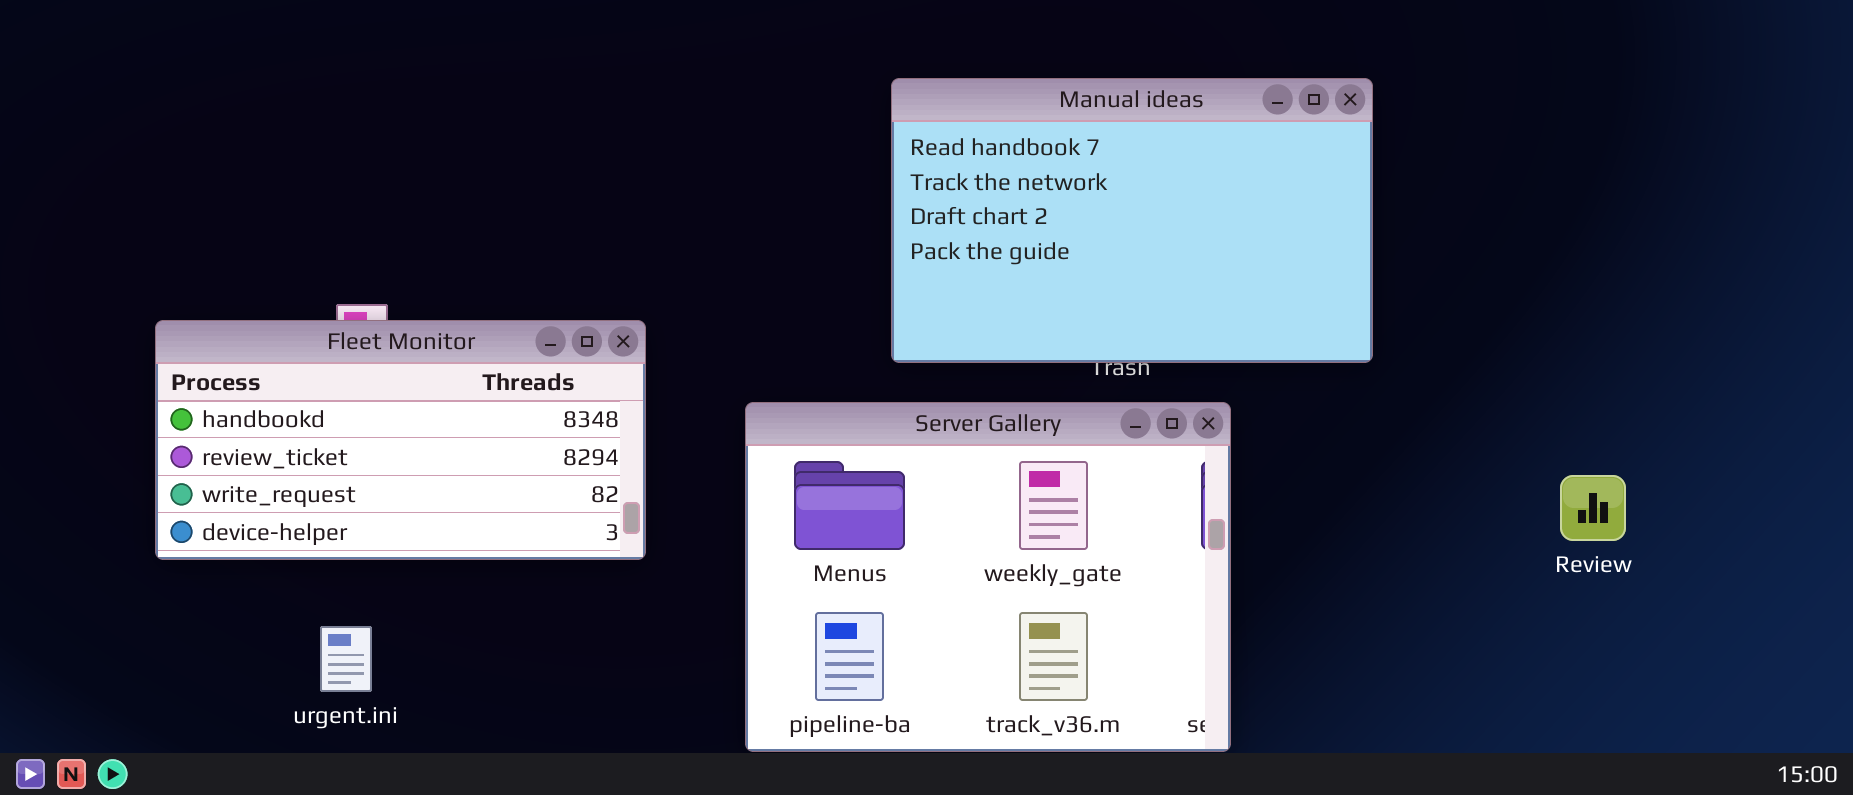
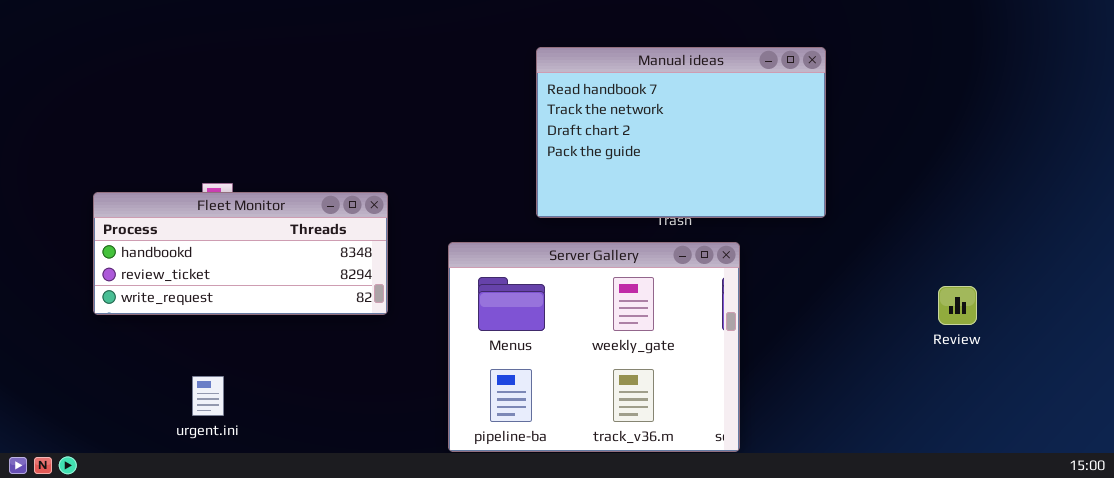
Fleet Monitor: [155,320,646,560] -> [93,192,388,315], resized

